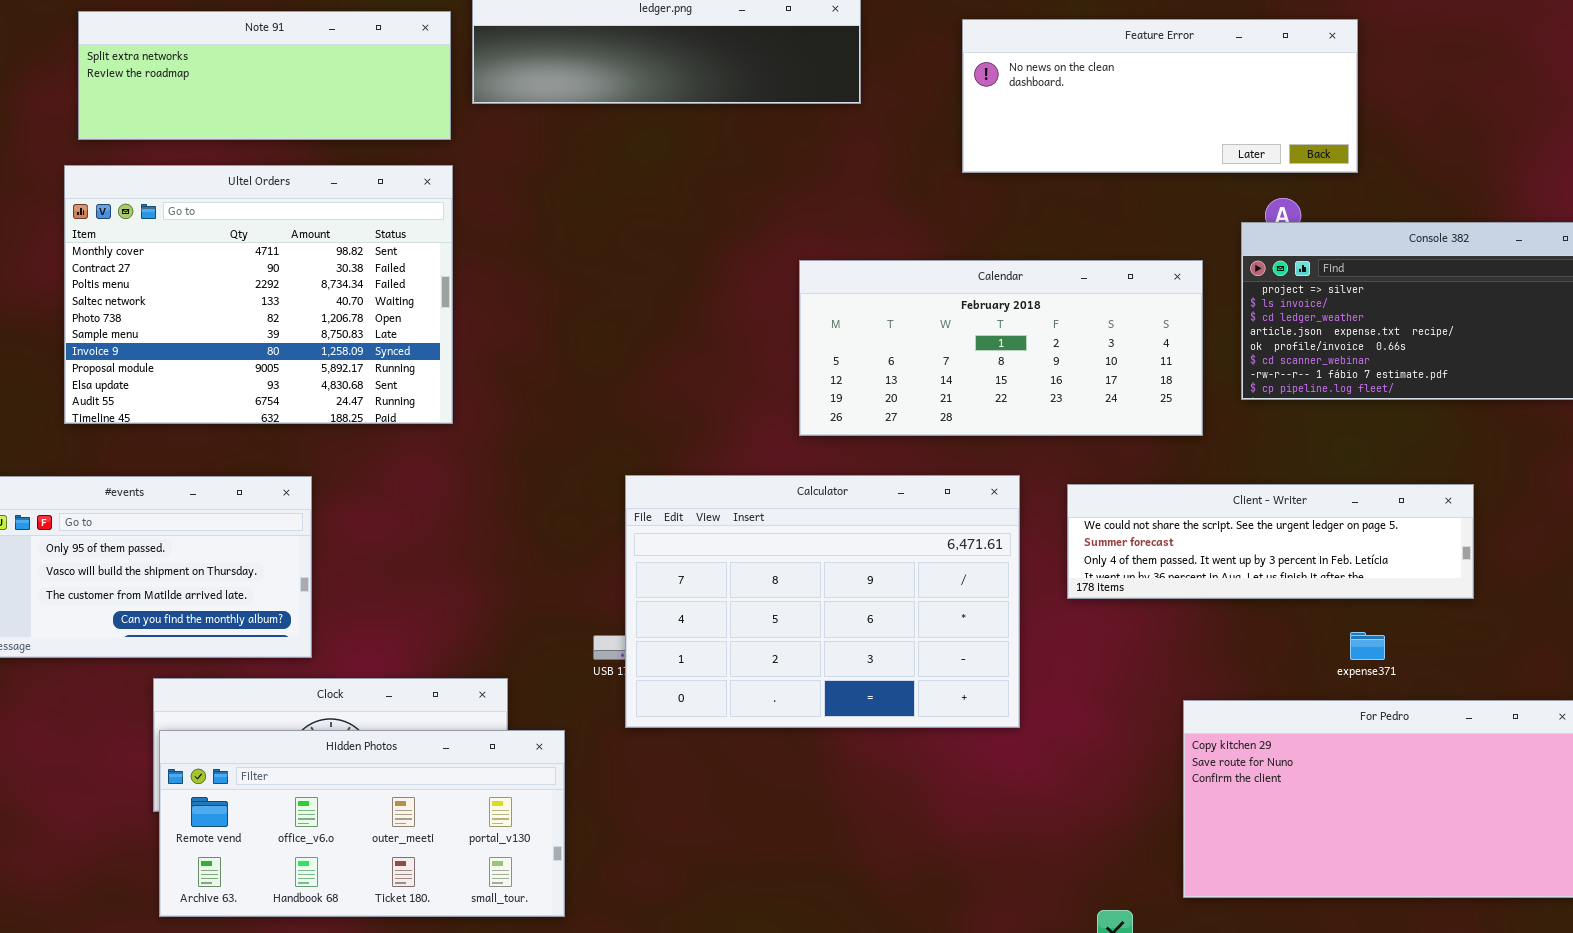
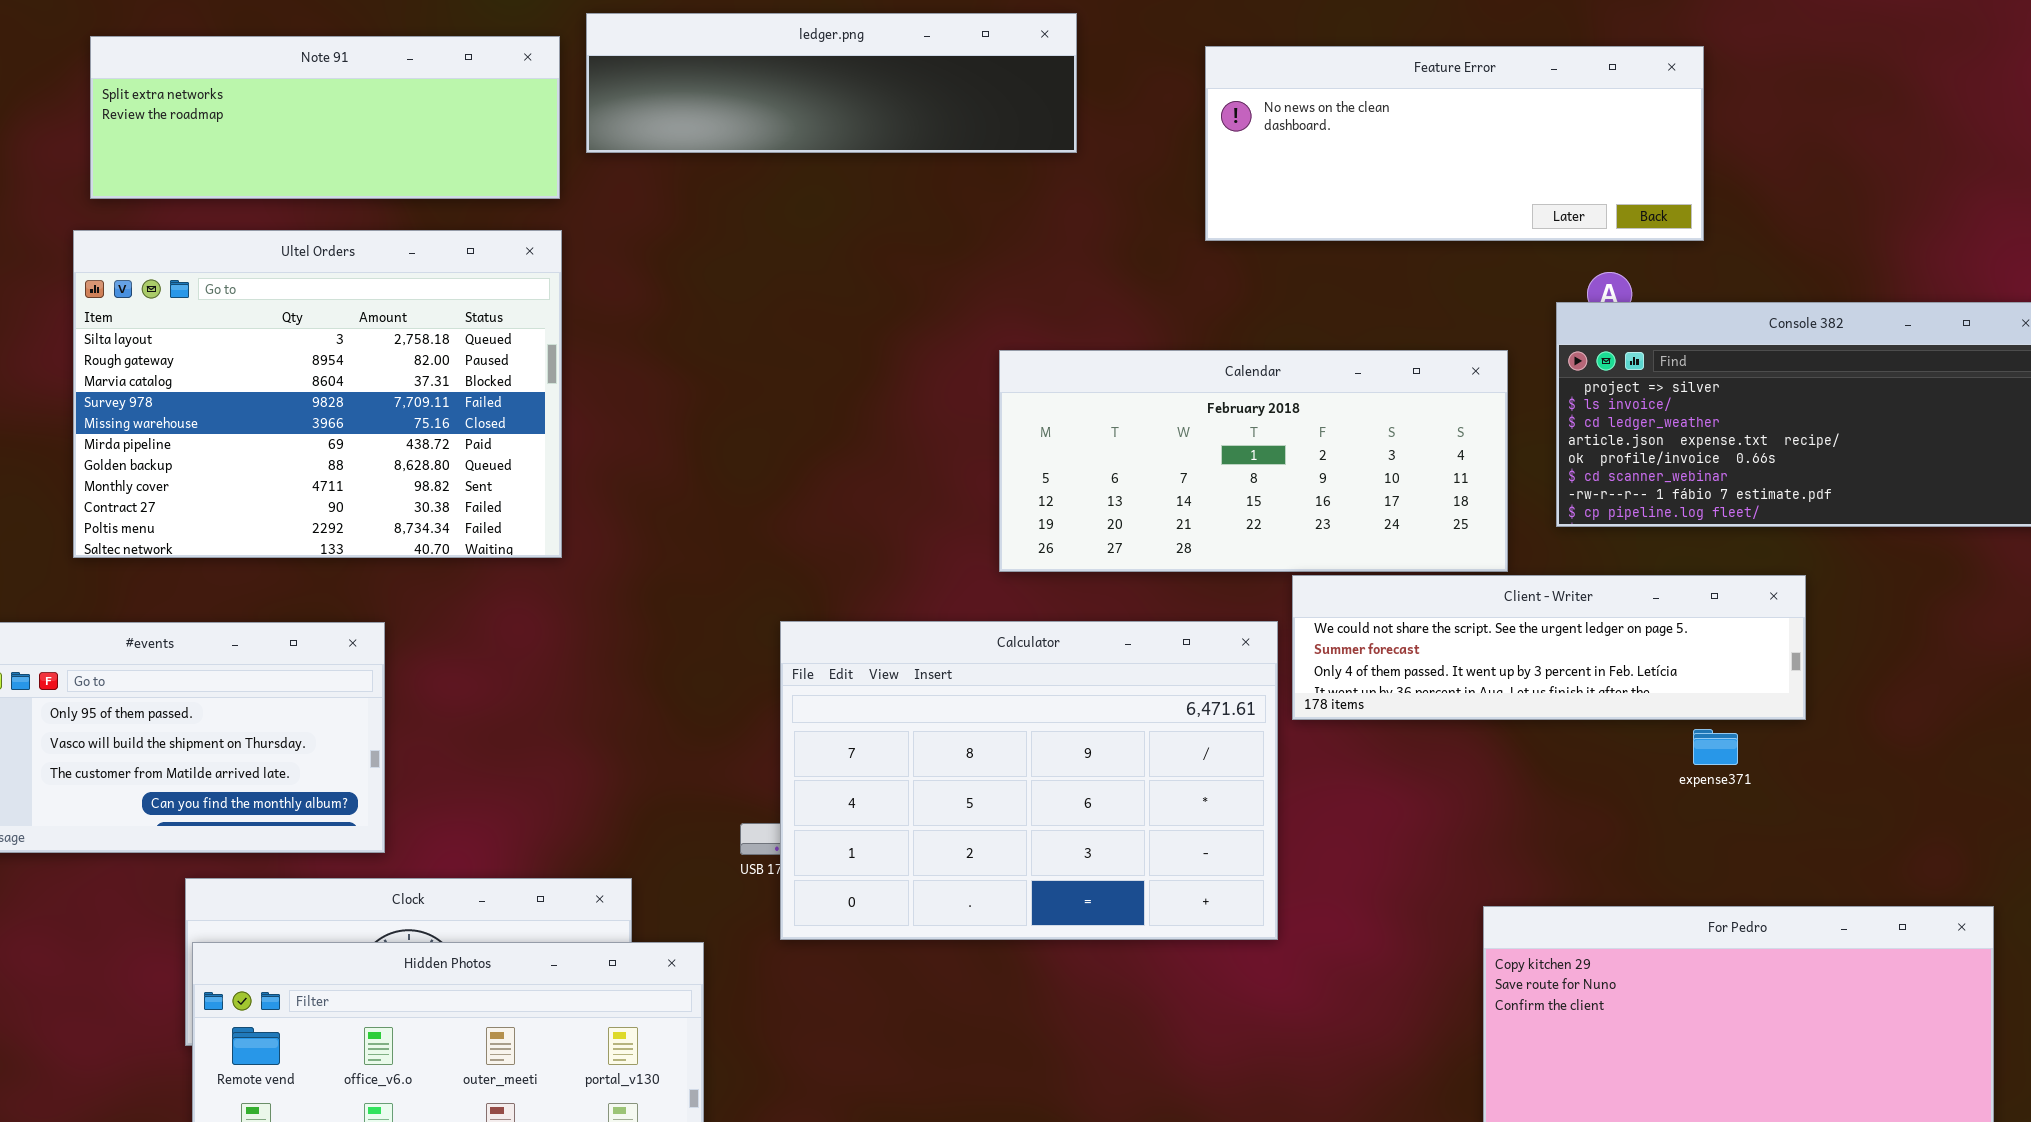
Ultel Orders: [64,165,453,424] -> [73,230,562,558], scrolled up 7 rows
Client - Writer: [1067,484,1474,599] -> [1292,575,1806,720], moved
expense371: [1350,632,1385,660] -> [1693,729,1738,765], moved

